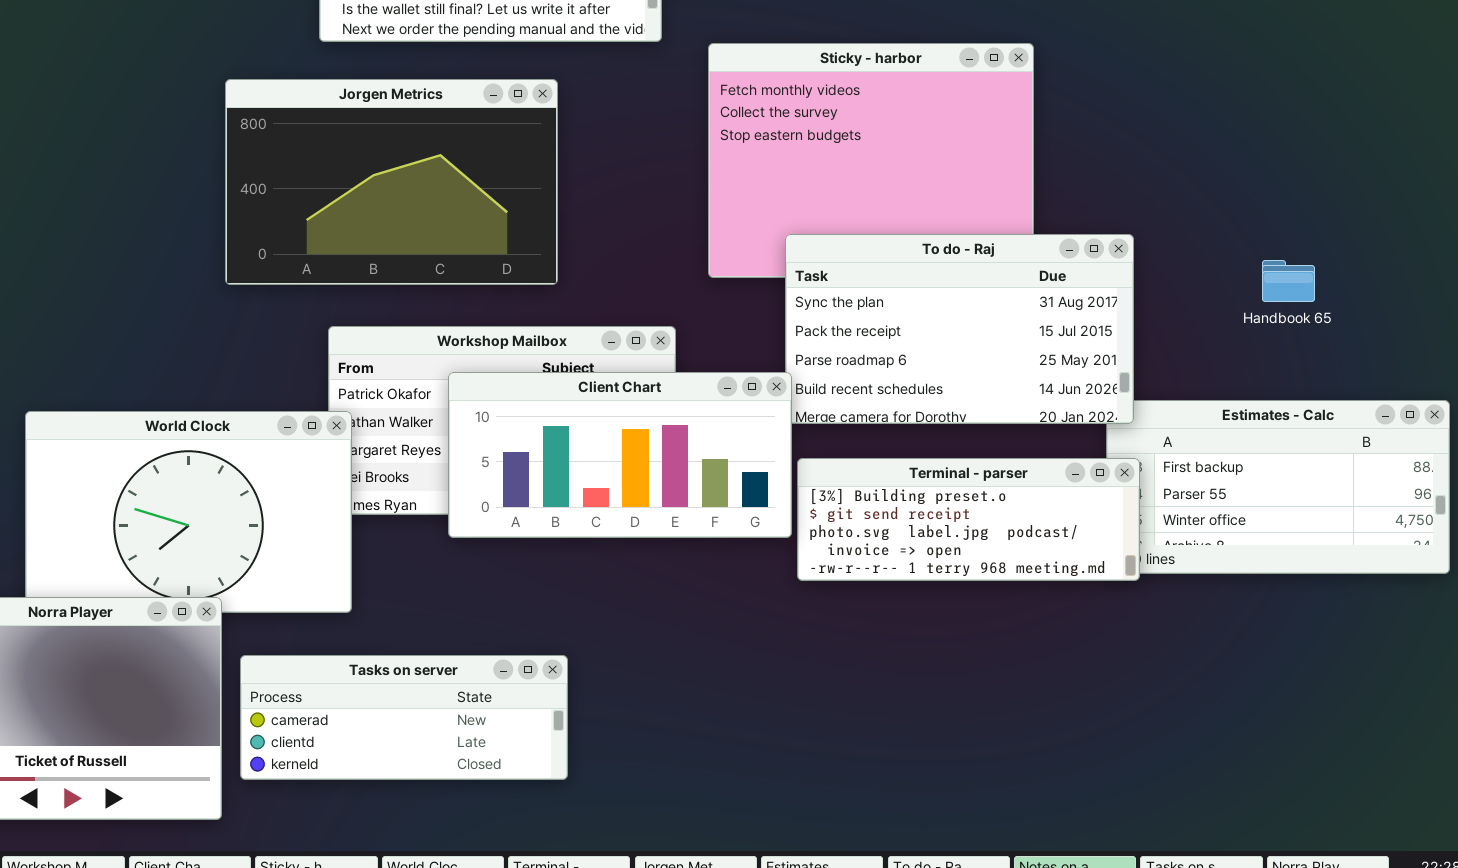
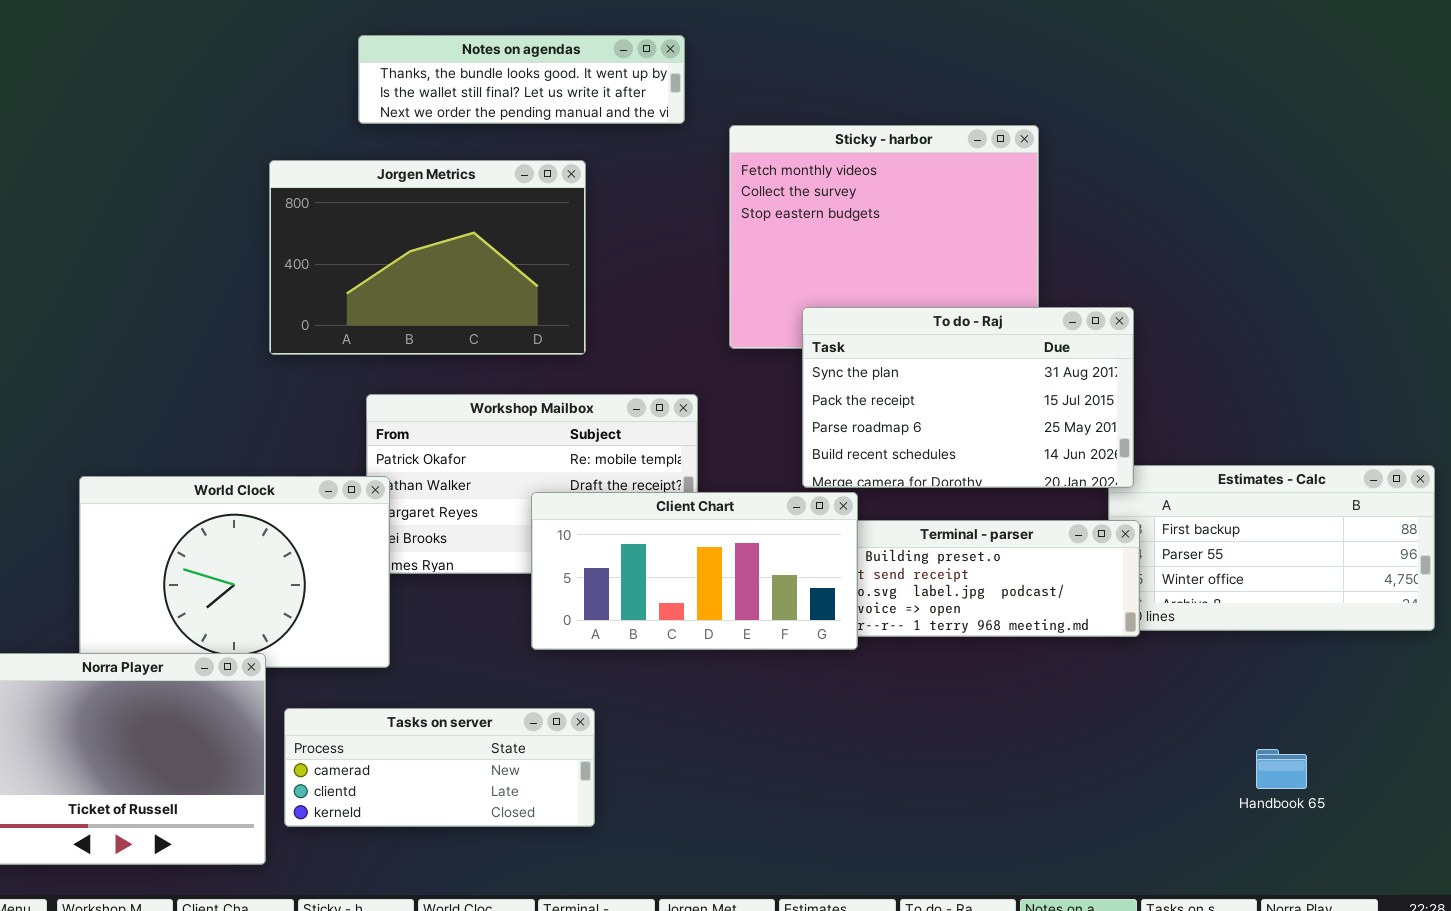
Handbook 65: [1262,260,1315,302] -> [1256,749,1307,789], moved
Client Chart: [448,372,792,538] -> [531,492,858,650], moved

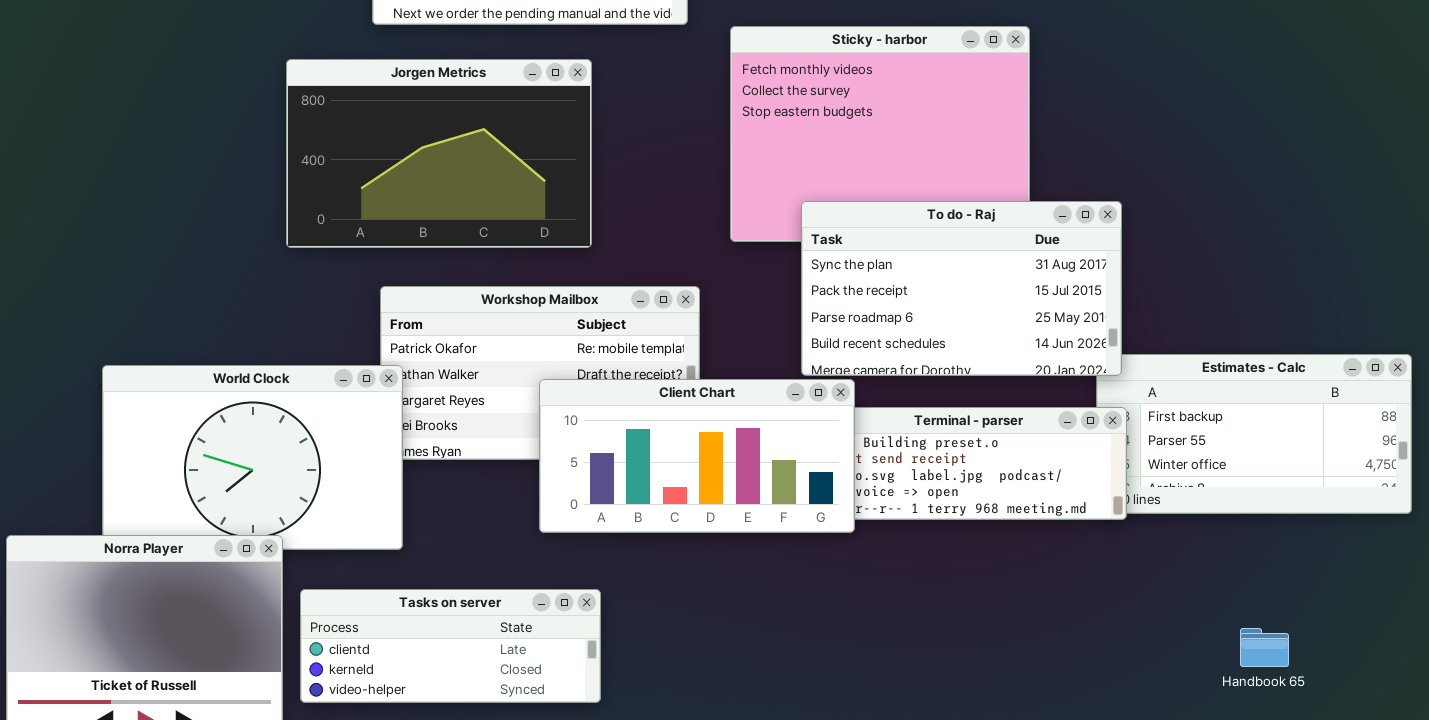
Tasks on server: [284,708,595,827] -> [300,589,601,703], scrolled down 1 row

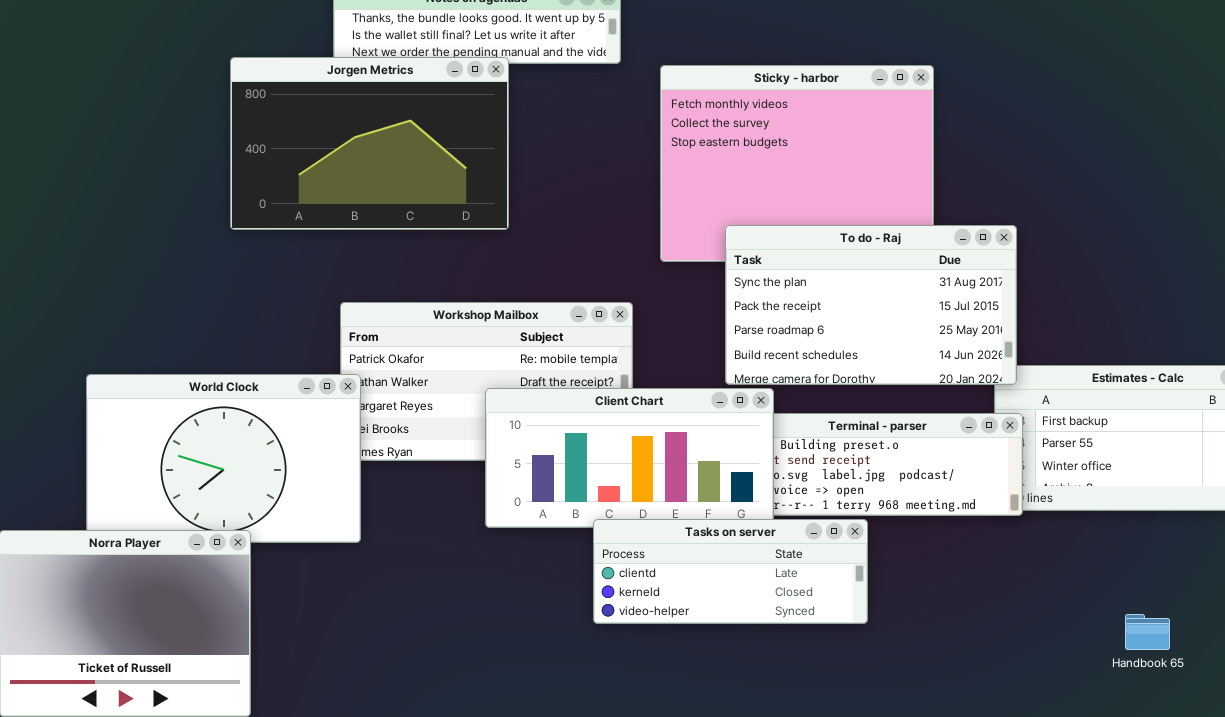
Jorgen Metrics: [286,59,592,248] -> [230,57,509,230], moved
Tasks on server: [300,589,601,703] -> [593,519,868,624], moved

